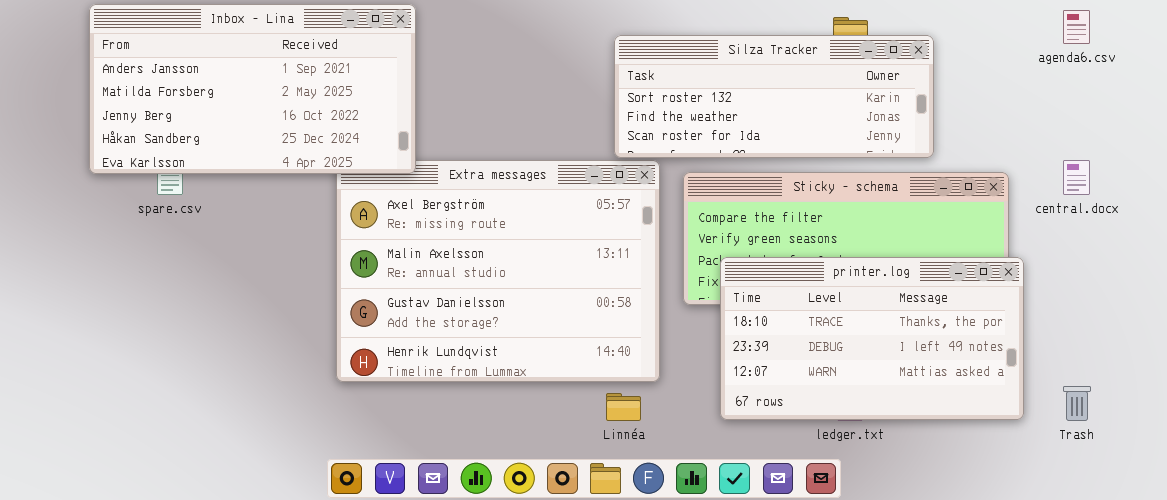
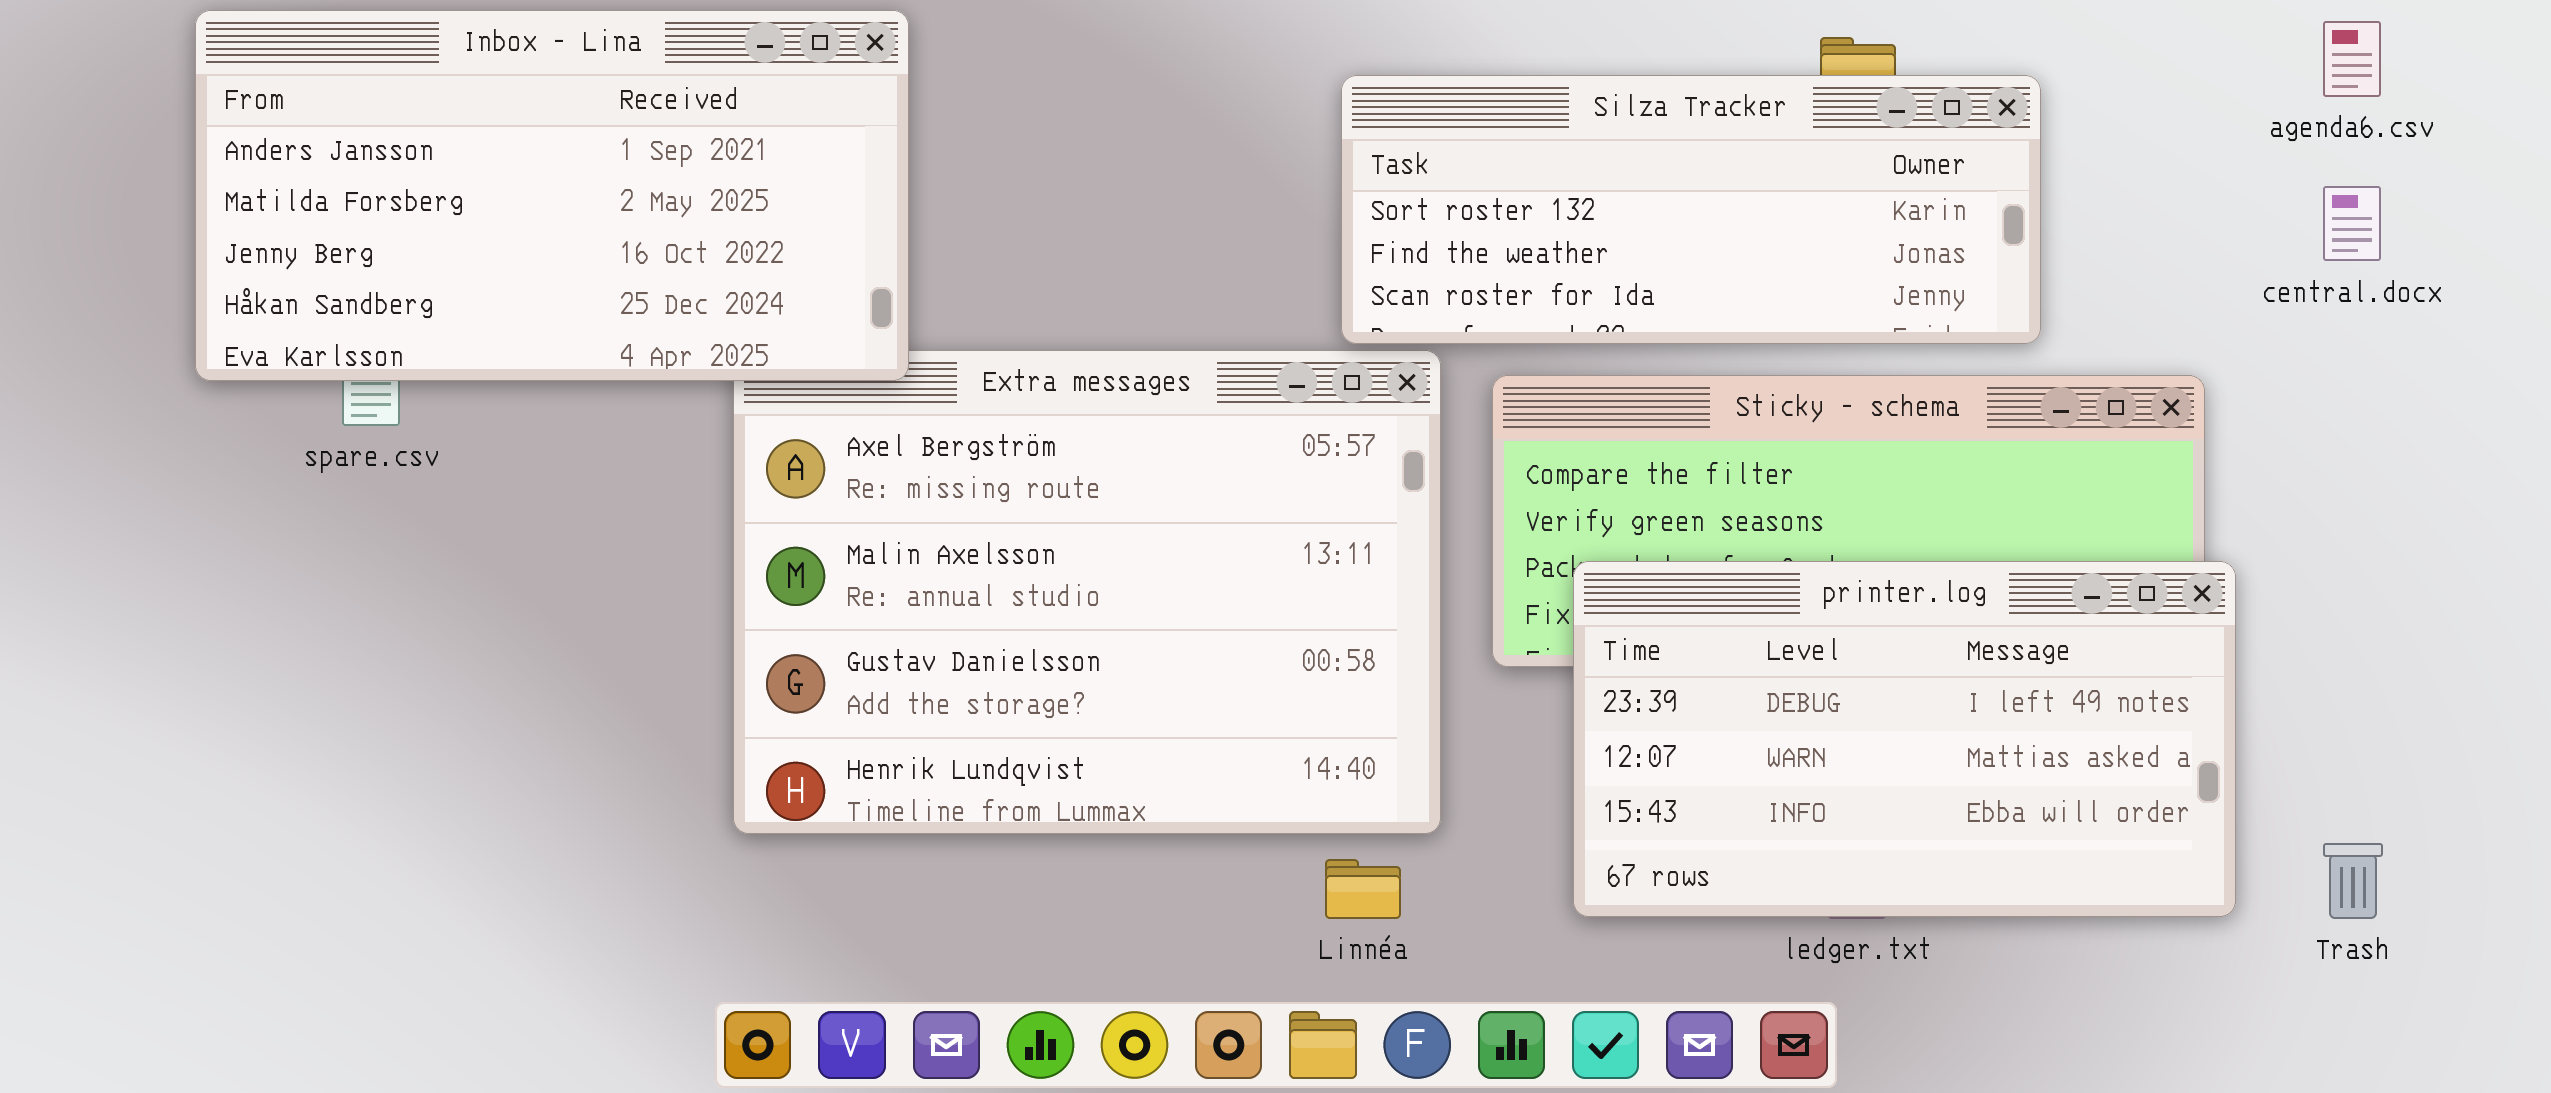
central.docx: [1063,160,1090,195] -> [2323,186,2381,261], moved
printer.log: [720,257,1024,420] -> [1573,561,2236,917], scrolled down 1 row

